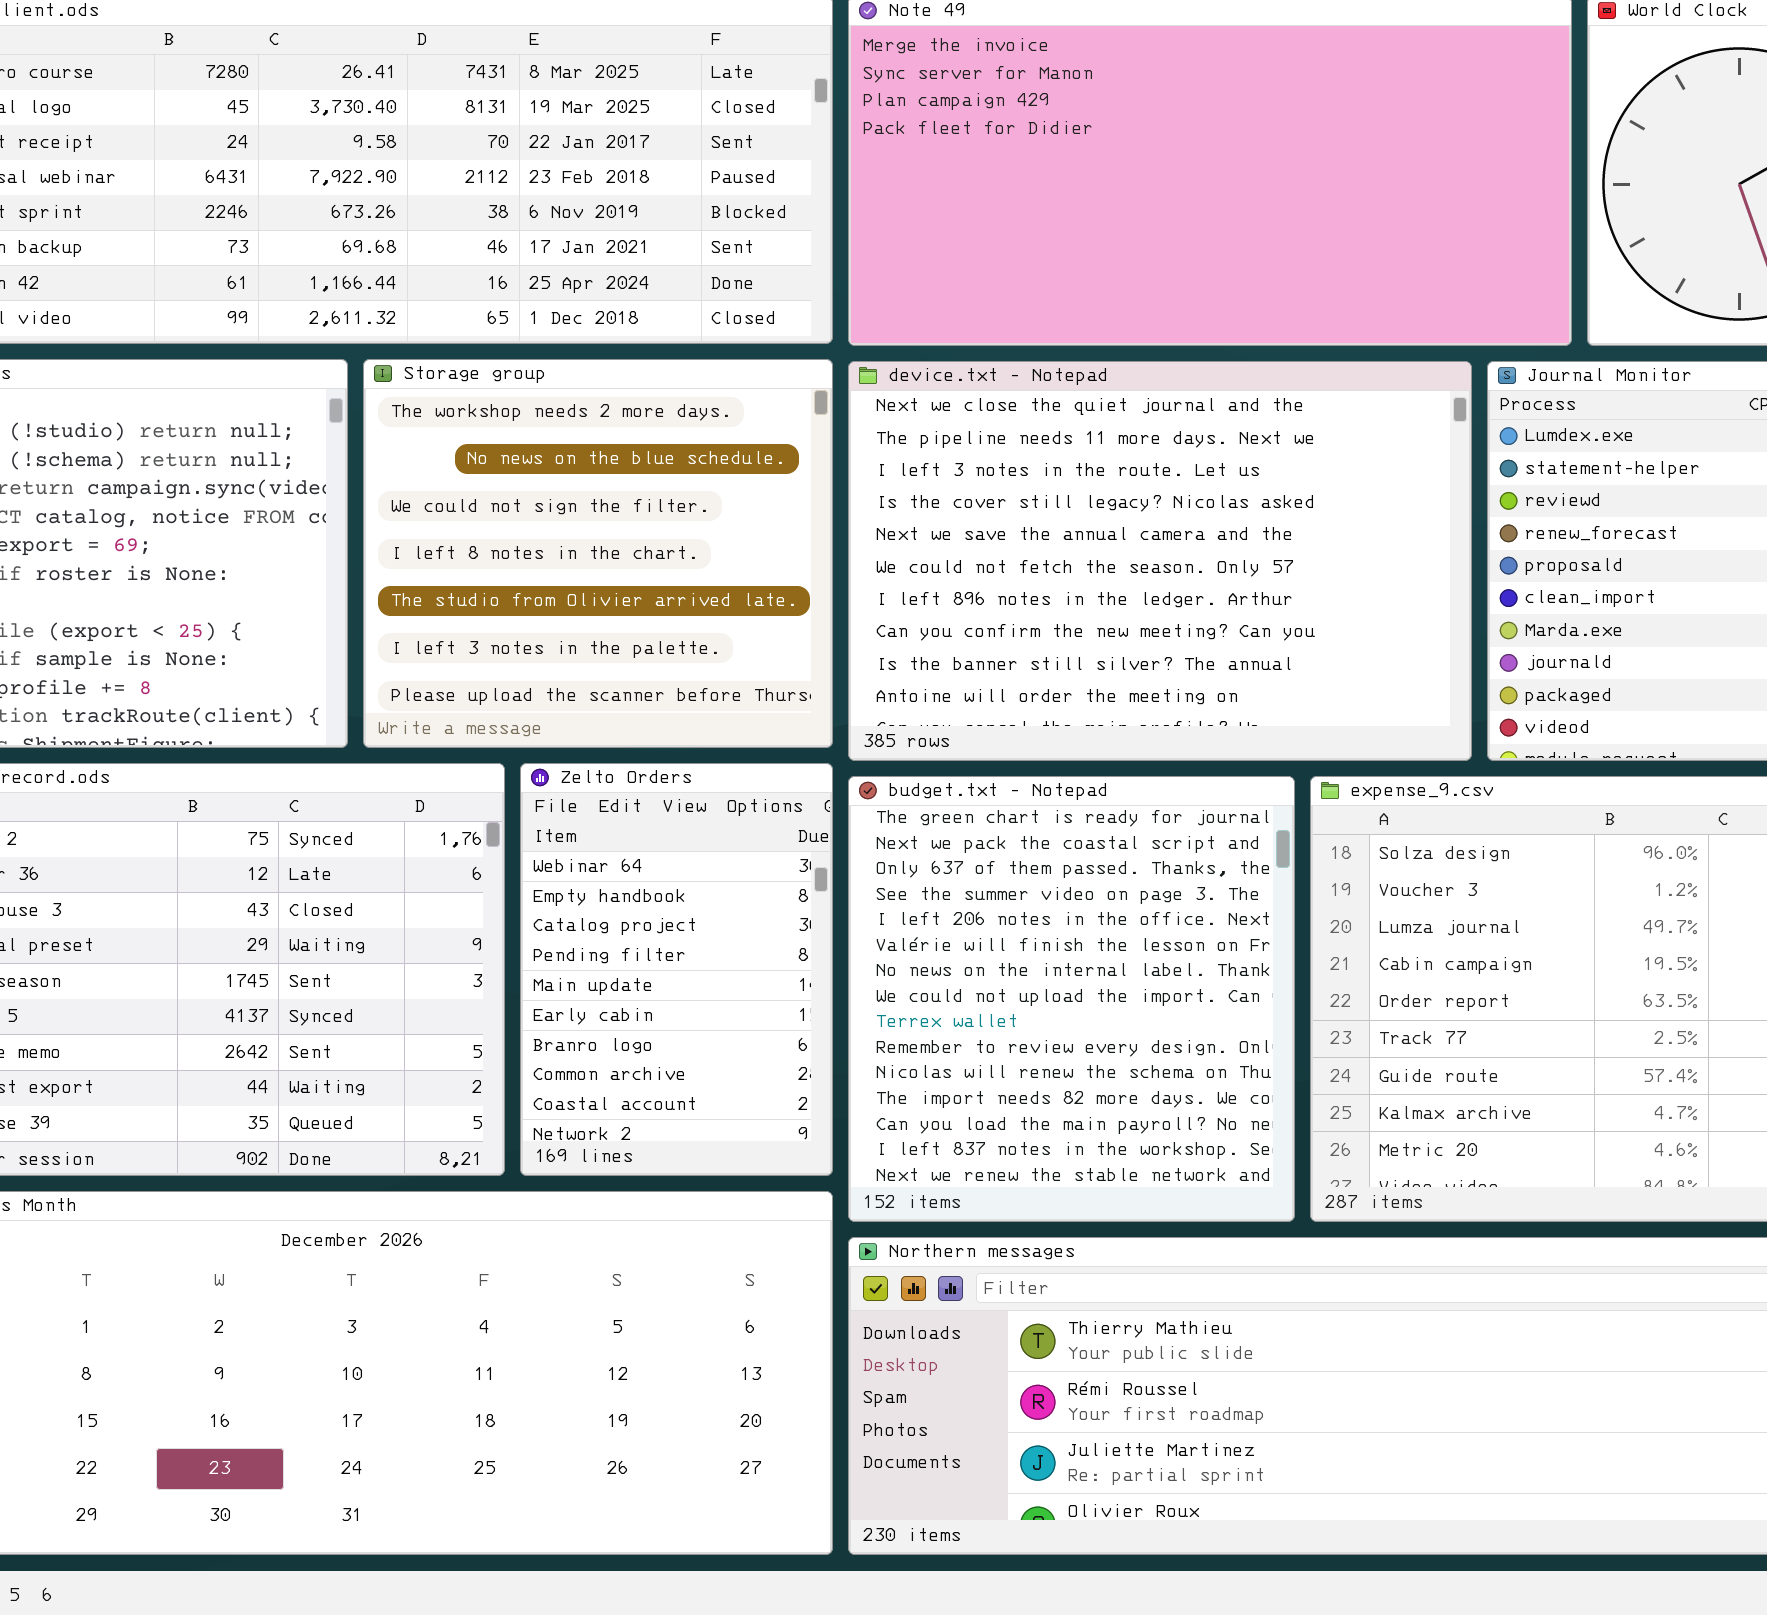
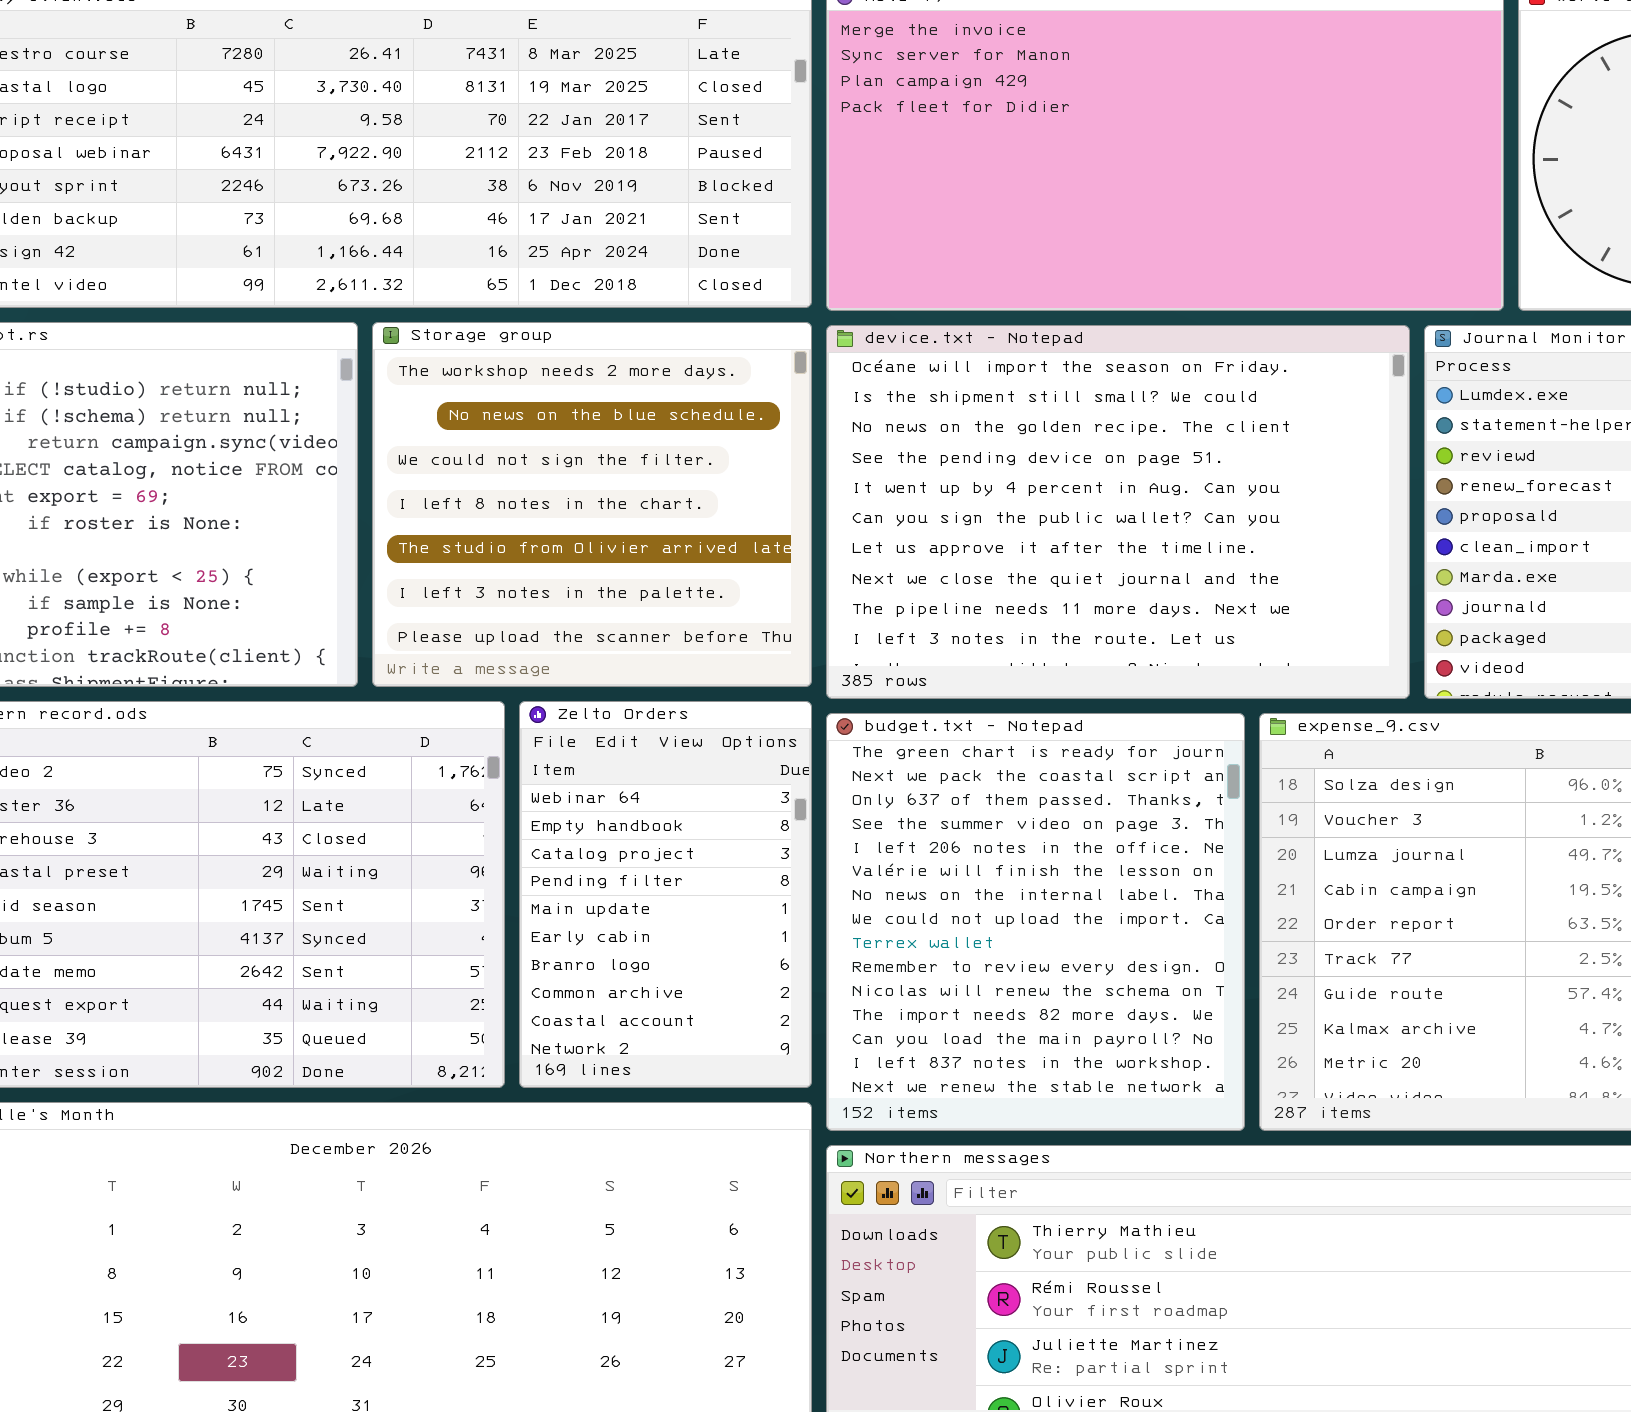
device.txt - Notepad: [848,361,1472,761] -> [826,325,1410,699], scrolled up 7 rows

